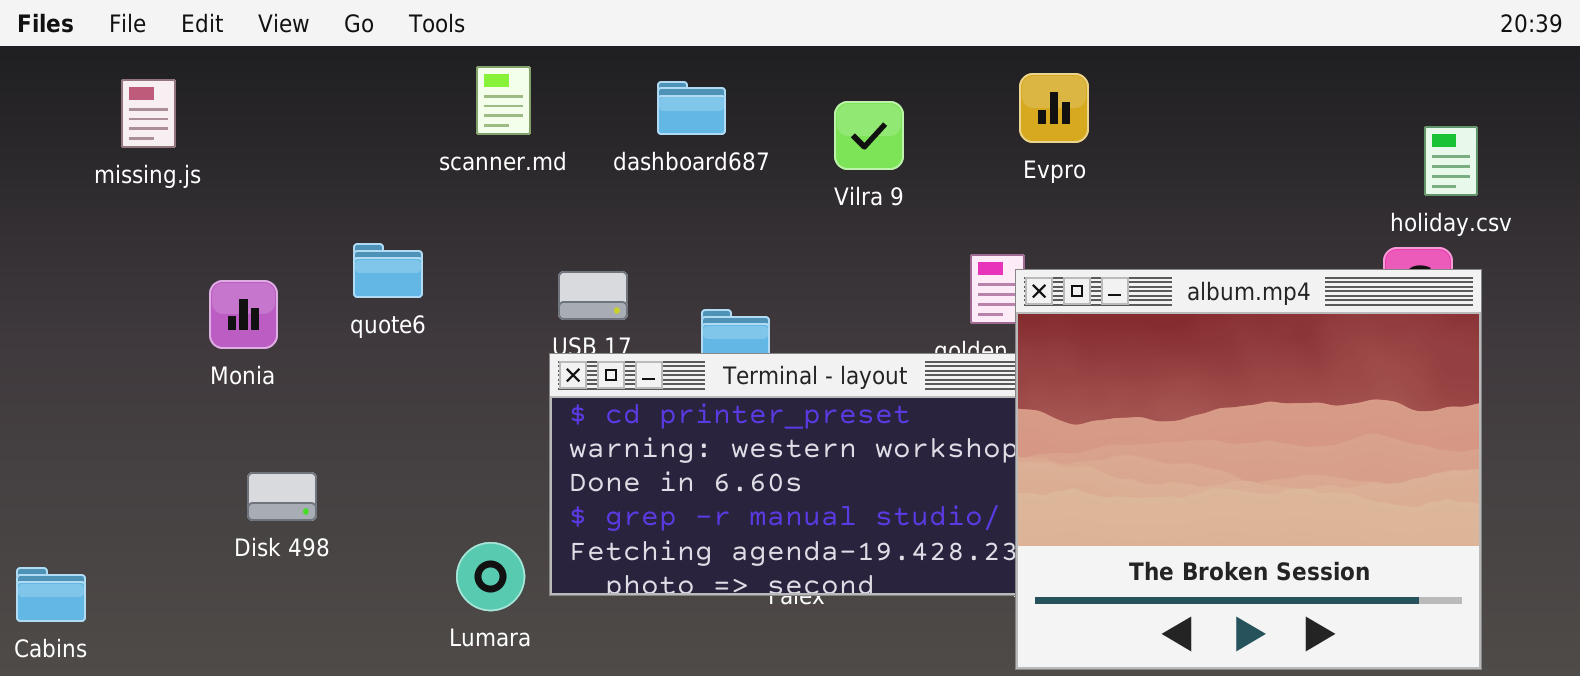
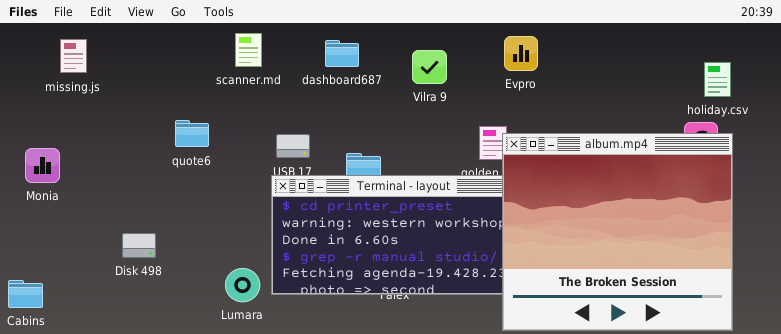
Monia: [209,280,278,349] -> [25,148,60,183], moved

